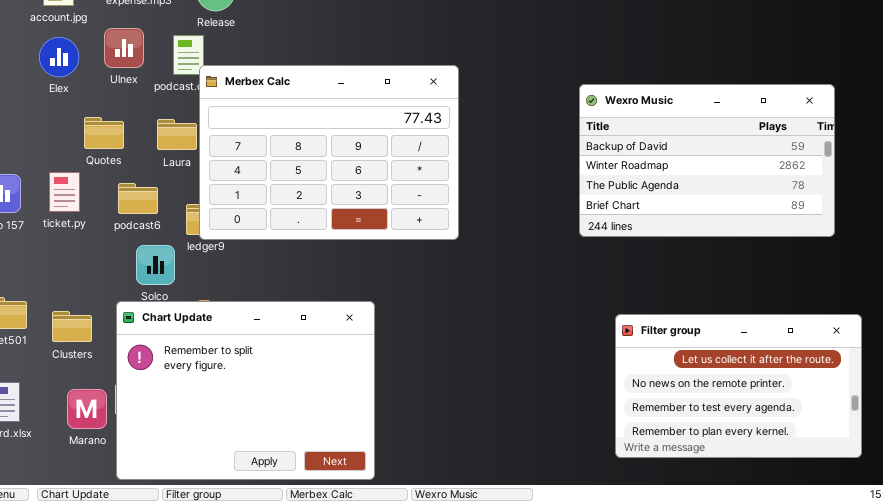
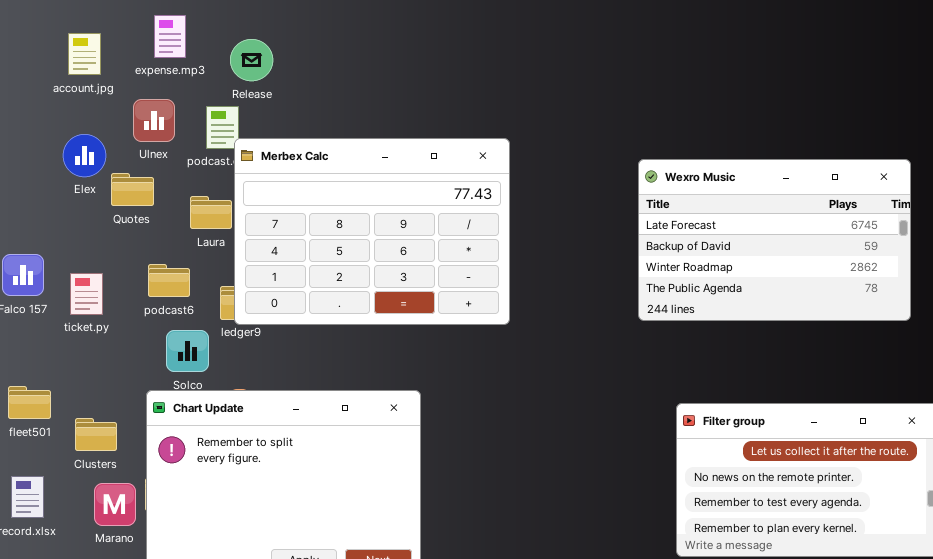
Elex: [39,37,79,77] -> [63,134,106,177], moved
Wexro Music: [579,84,835,237] -> [638,159,911,321], scrolled up 1 row
Quotes: [84,117,124,149] -> [111,173,154,206], moved
ticket.py: [49,172,80,212] -> [70,273,103,315], moved
Clusters: [52,311,92,342] -> [75,418,117,451], moved

